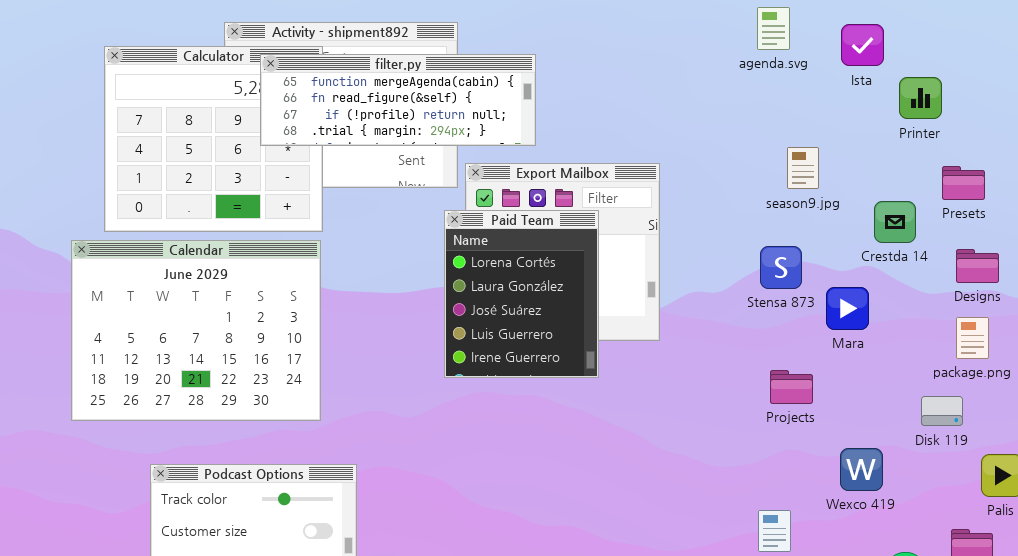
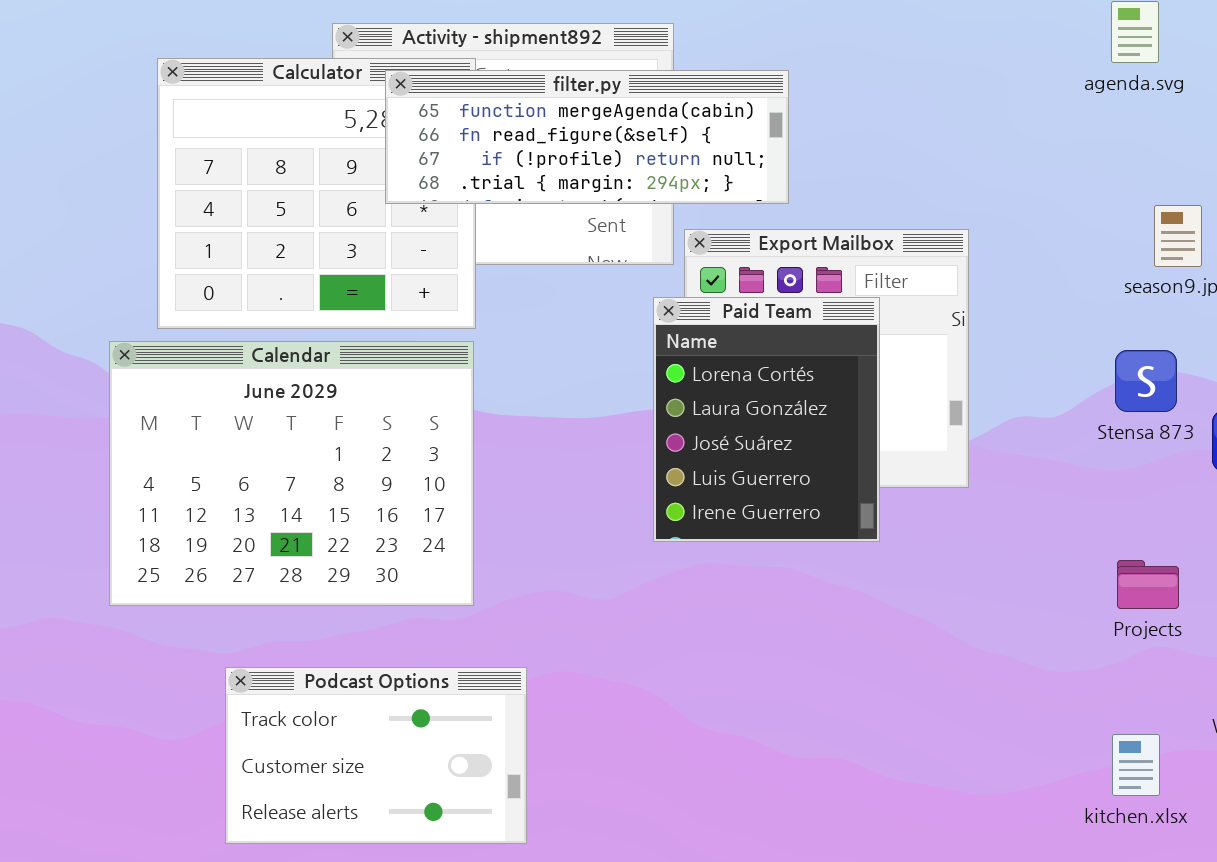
Projects: [770,370,813,404] -> [1117,560,1179,609], moved

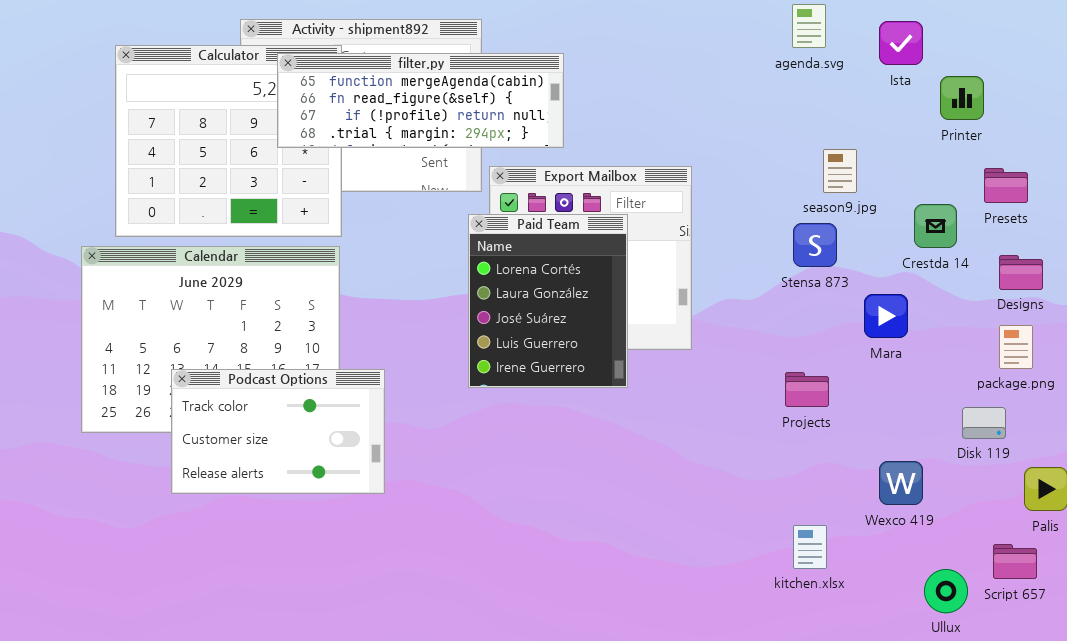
Stensa 873: [1115,350,1177,412] -> [793,223,837,267], moved
Projects: [1117,560,1179,609] -> [785,372,829,407], moved
Podcast Options: [225,667,527,844] -> [171,369,385,494], moved

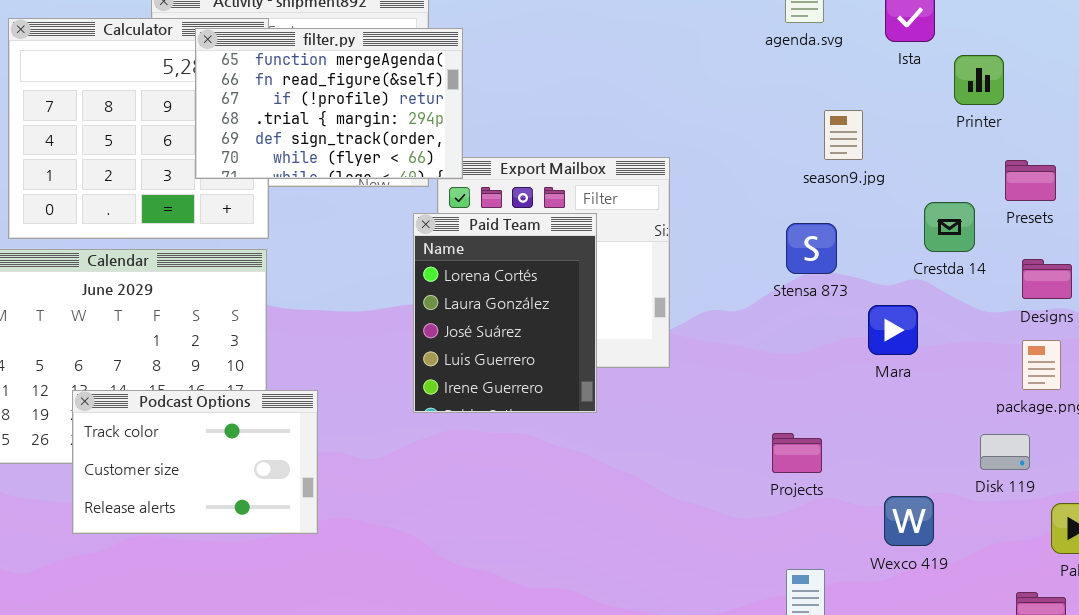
filter.py: [277,53,564,148] -> [195,28,463,179], resized
season9.jpg: [823,149,857,193] -> [824,110,863,160], moved
Projects: [785,372,829,407] -> [772,433,822,473], moved

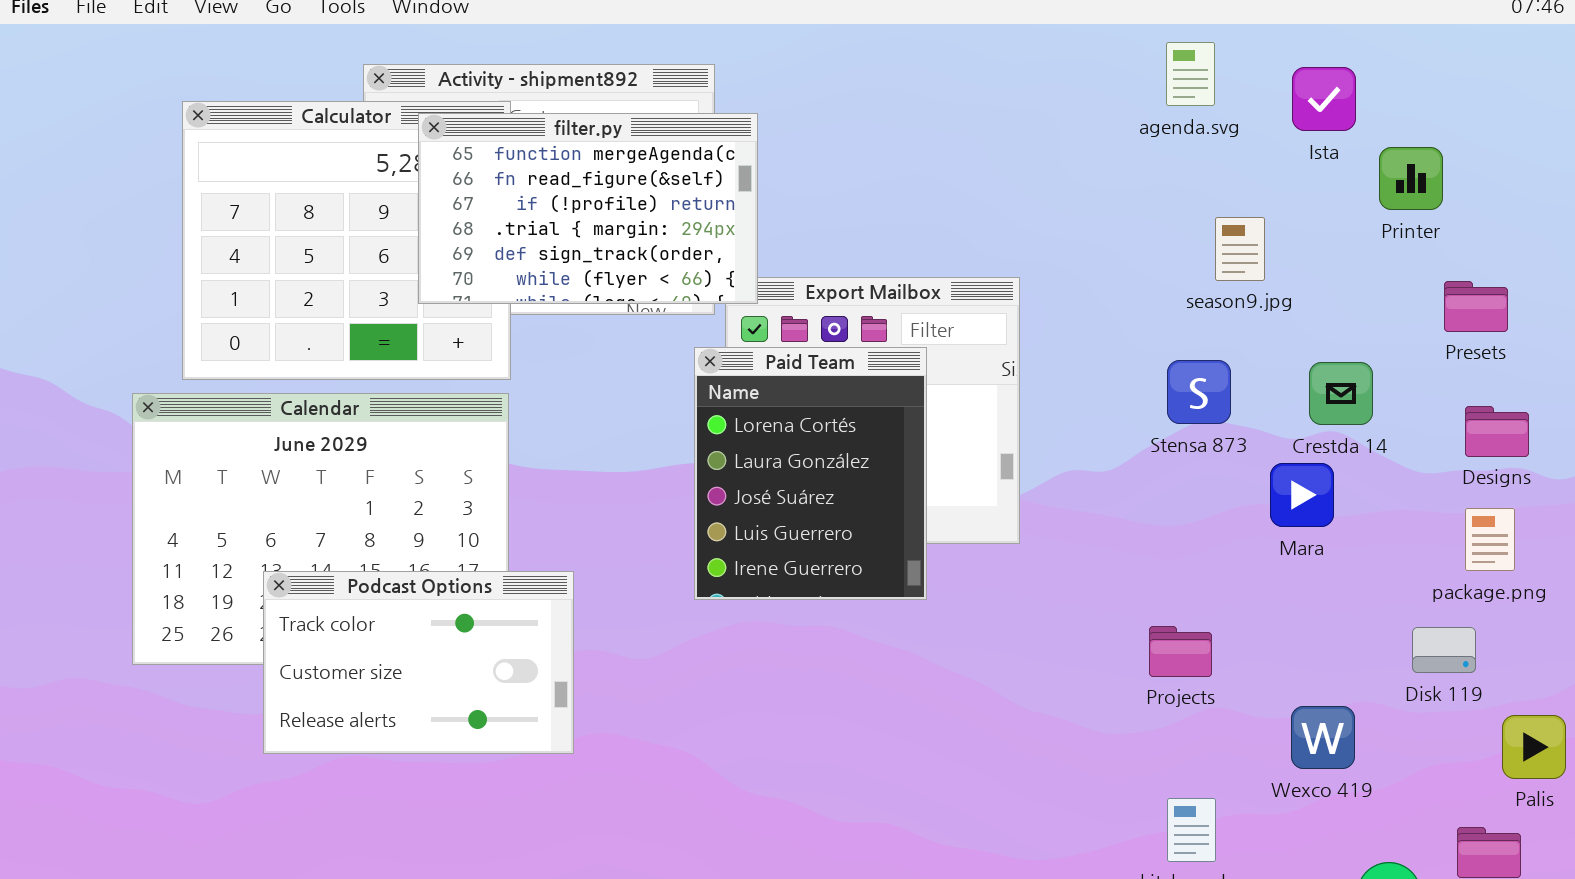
Crestda 14: [924,202,975,252] -> [1309,362,1373,425], moved

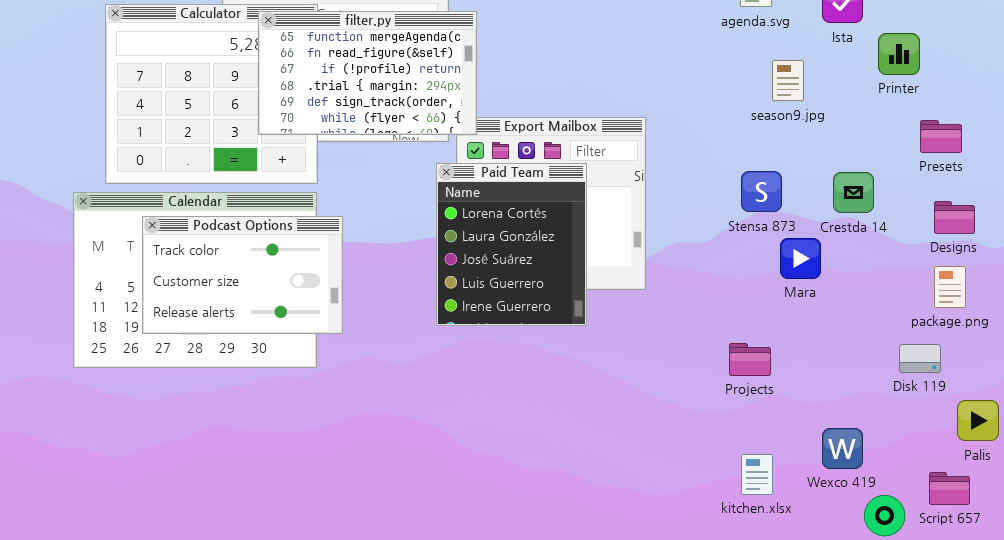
season9.jpg: [1215,217,1265,281] -> [772,60,804,101], moved
Mara: [1270,463,1334,527] -> [780,238,821,279], moved
Podcast Options: [263,571,574,754] -> [142,216,343,334], moved
Wexco 419: [1291,706,1355,769] -> [822,428,863,469], moved

